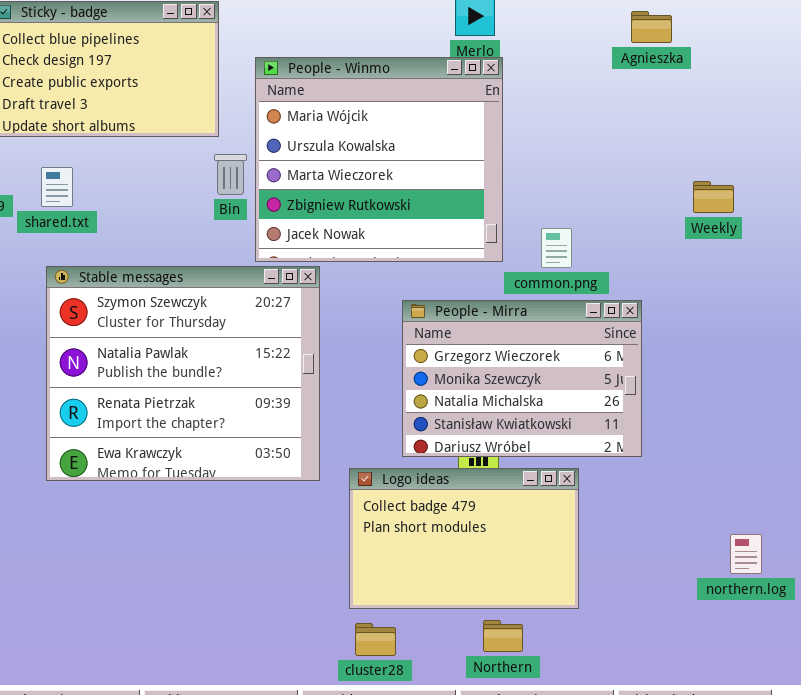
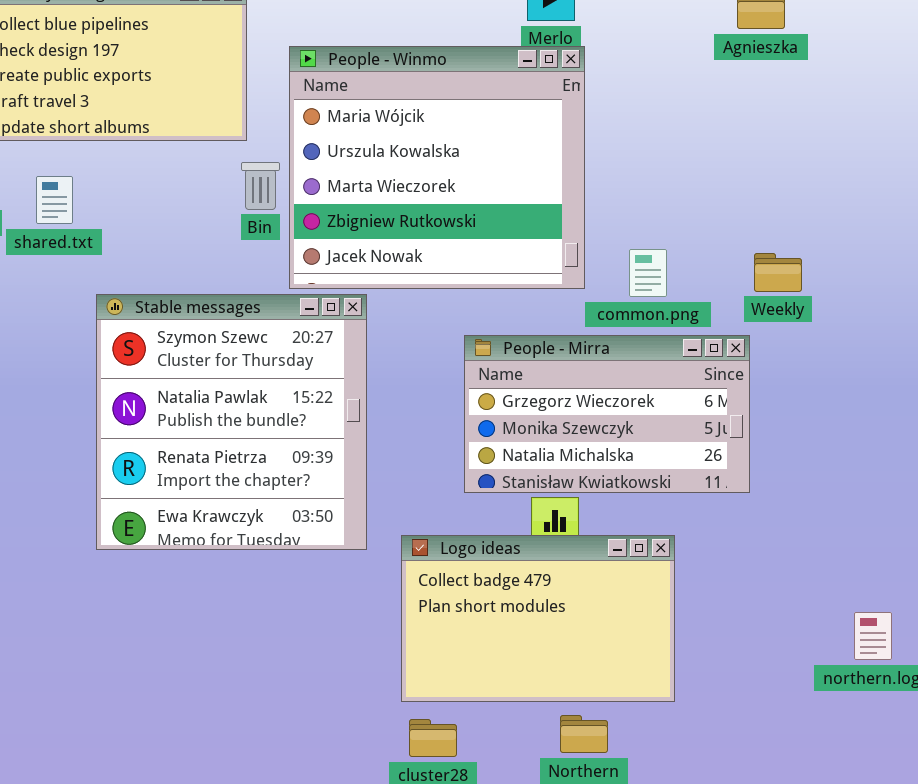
Weekly: [693,181,734,213] -> [754,253,802,292], moved
Stable messages: [46,266,320,481] -> [96,294,367,550], resized
People - Mirra: [402,300,642,457] -> [464,335,750,493], resized

